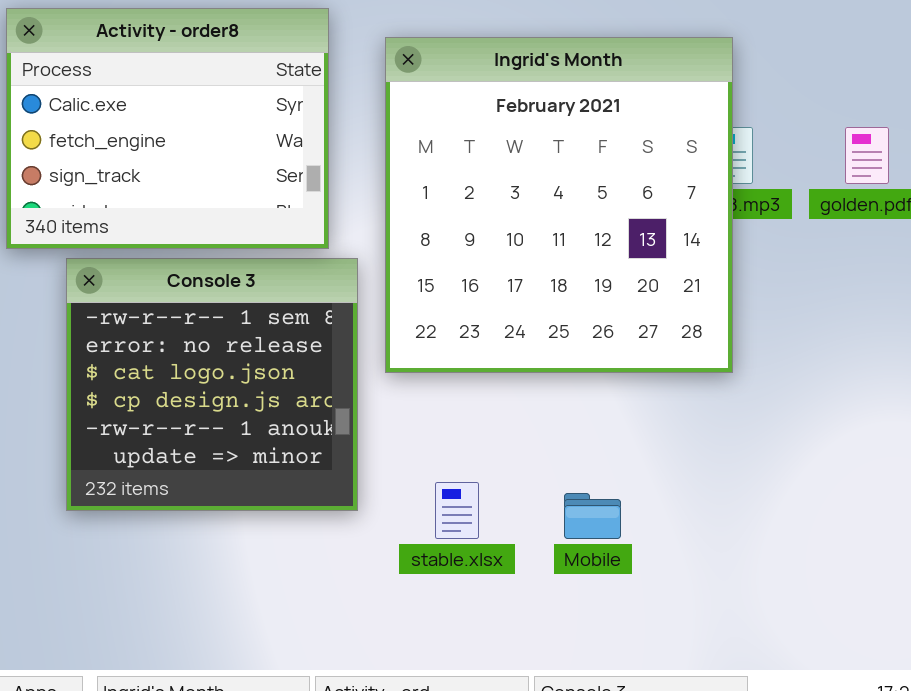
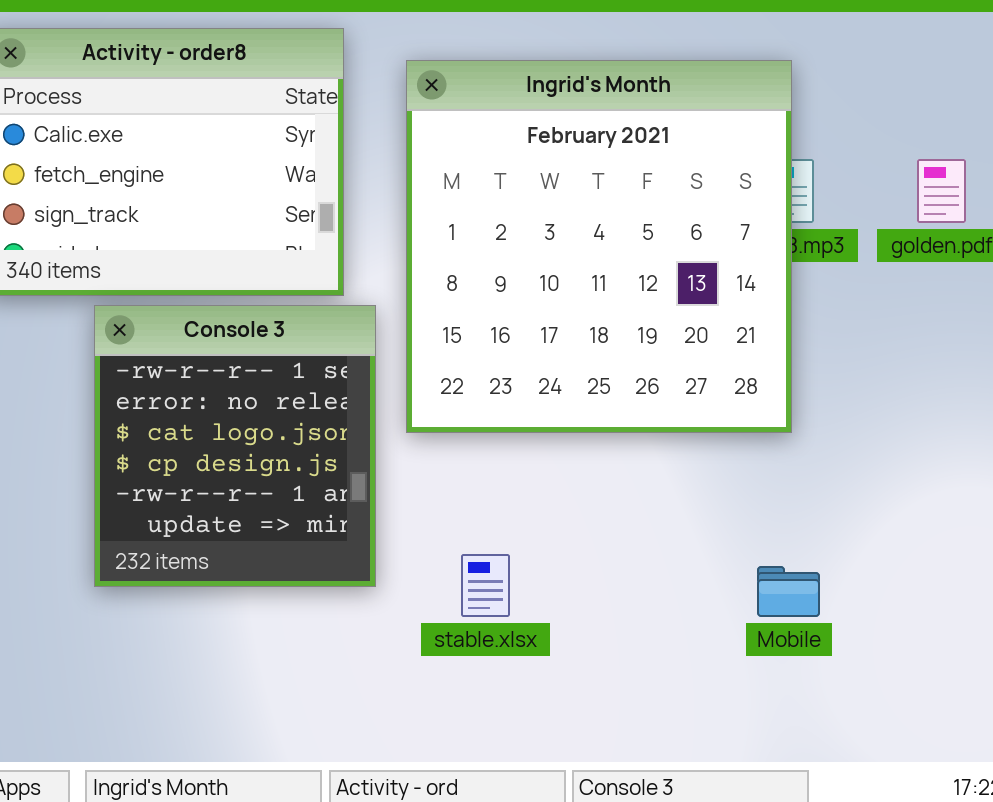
Console 3: [66,258,358,511] -> [94,305,376,587], resized
Mobile: [564,493,621,539] -> [757,566,820,617], moved

